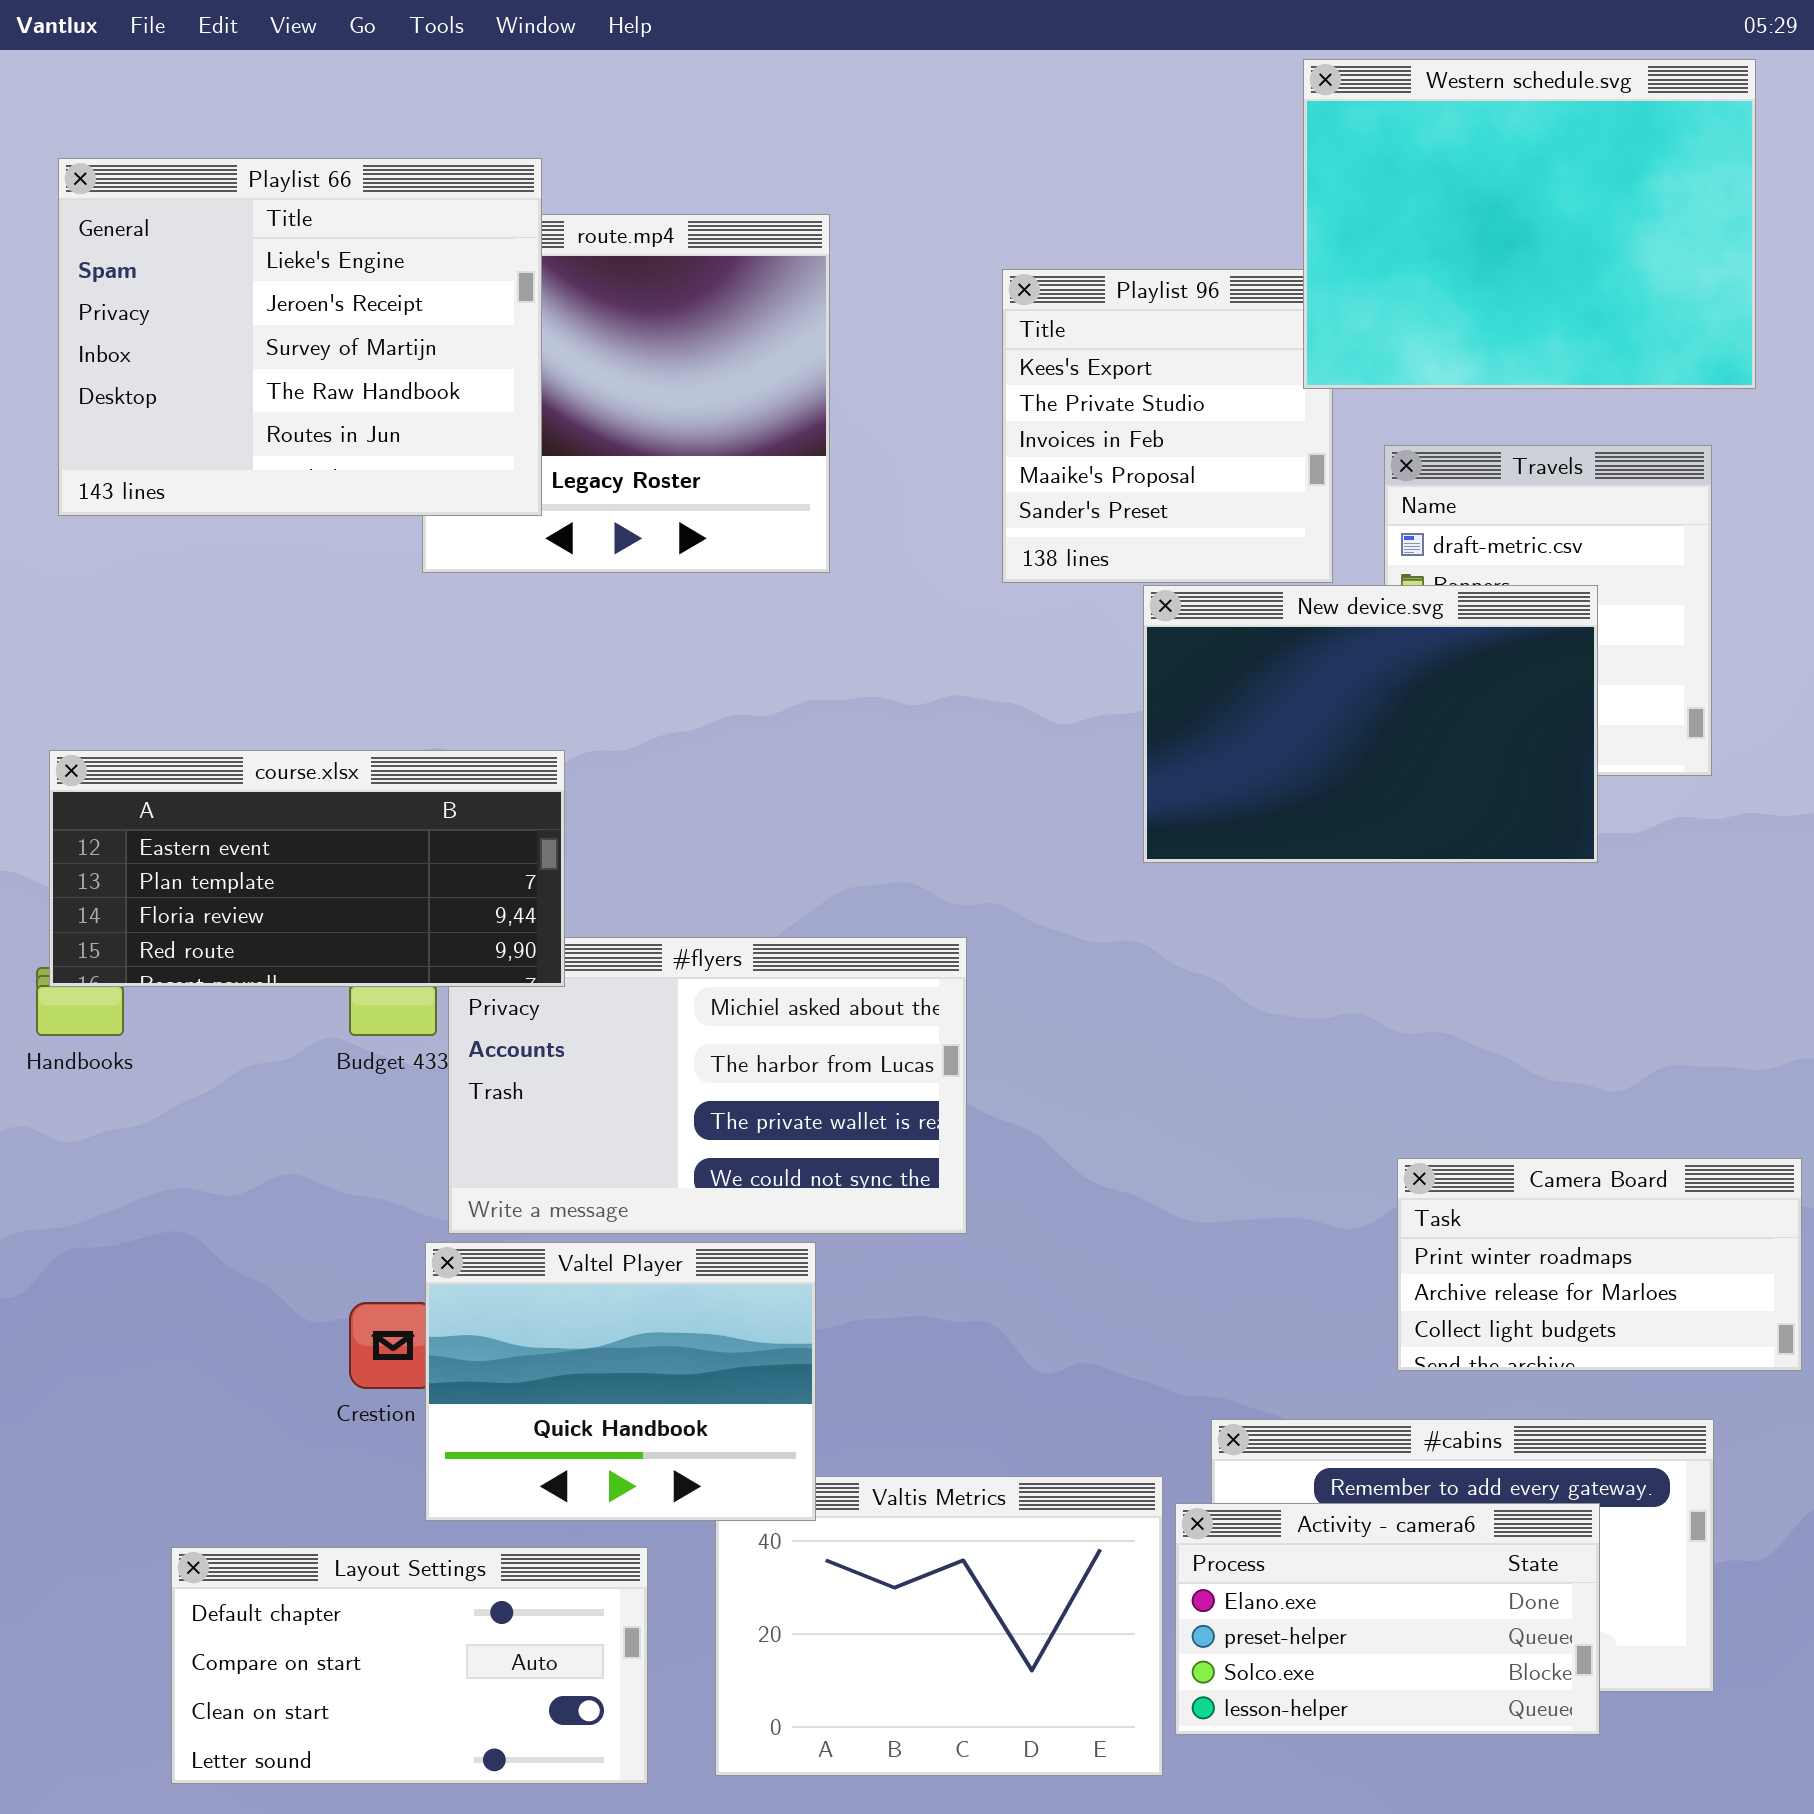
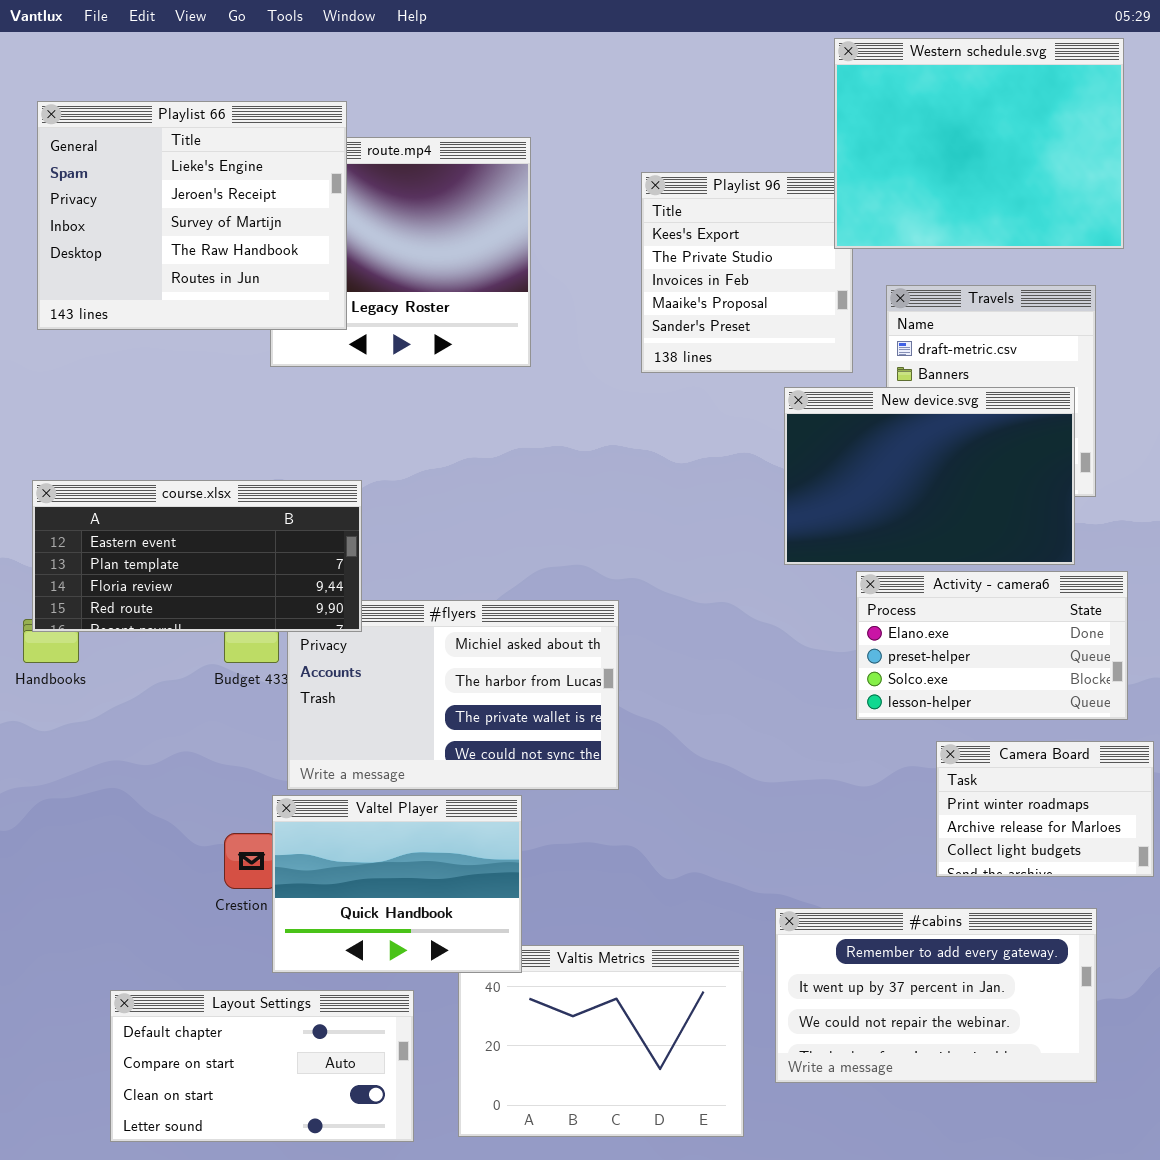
New device.svg: [1143,585,1598,863] -> [784,387,1075,565], moved
Camera Board: [1397,1158,1802,1371] -> [936,741,1154,877], resized
Activity - camera6: [1175,1503,1600,1735] -> [856,571,1128,720], moved

